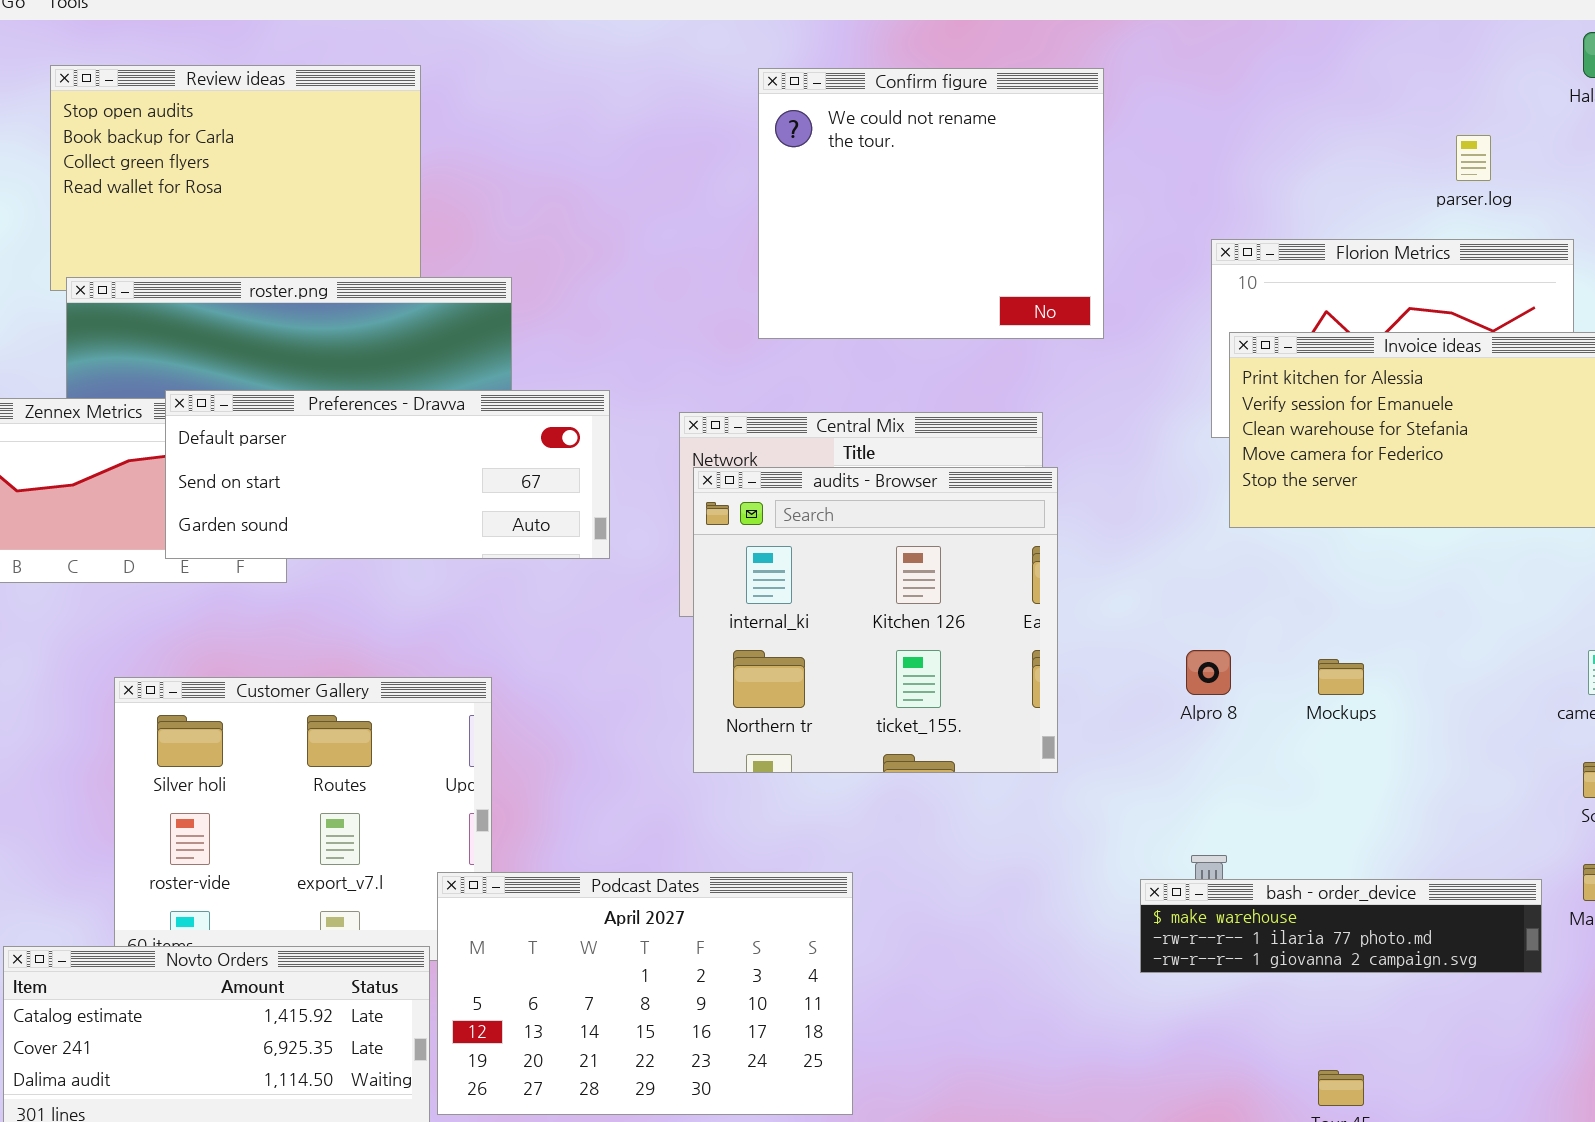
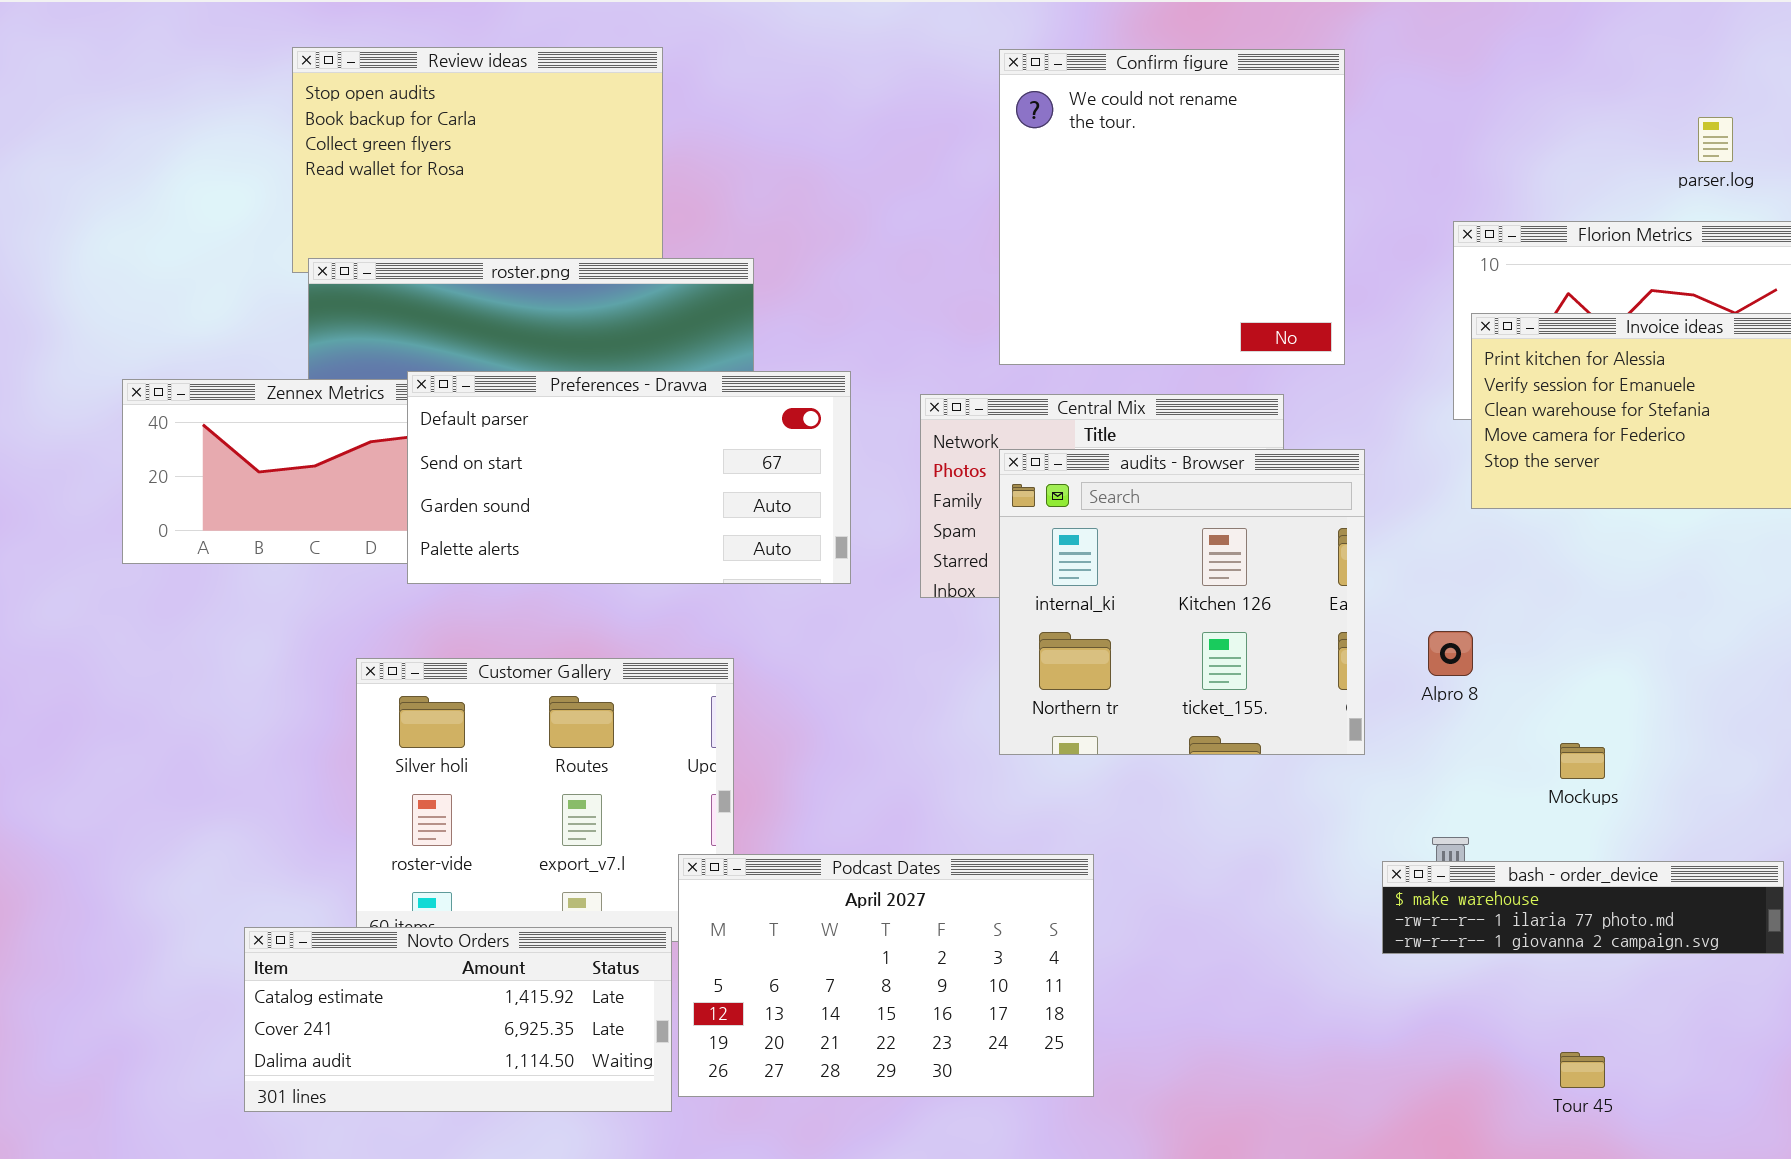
Confirm figure: [758,68,1104,339] -> [999,49,1345,365], resized
Preferences - Dravva: [165,390,610,559] -> [407,371,851,584], resized
audits - Browser: [693,467,1058,773] -> [999,449,1365,755], moved
Mockups: [1318,659,1364,695] -> [1560,743,1605,779], moved

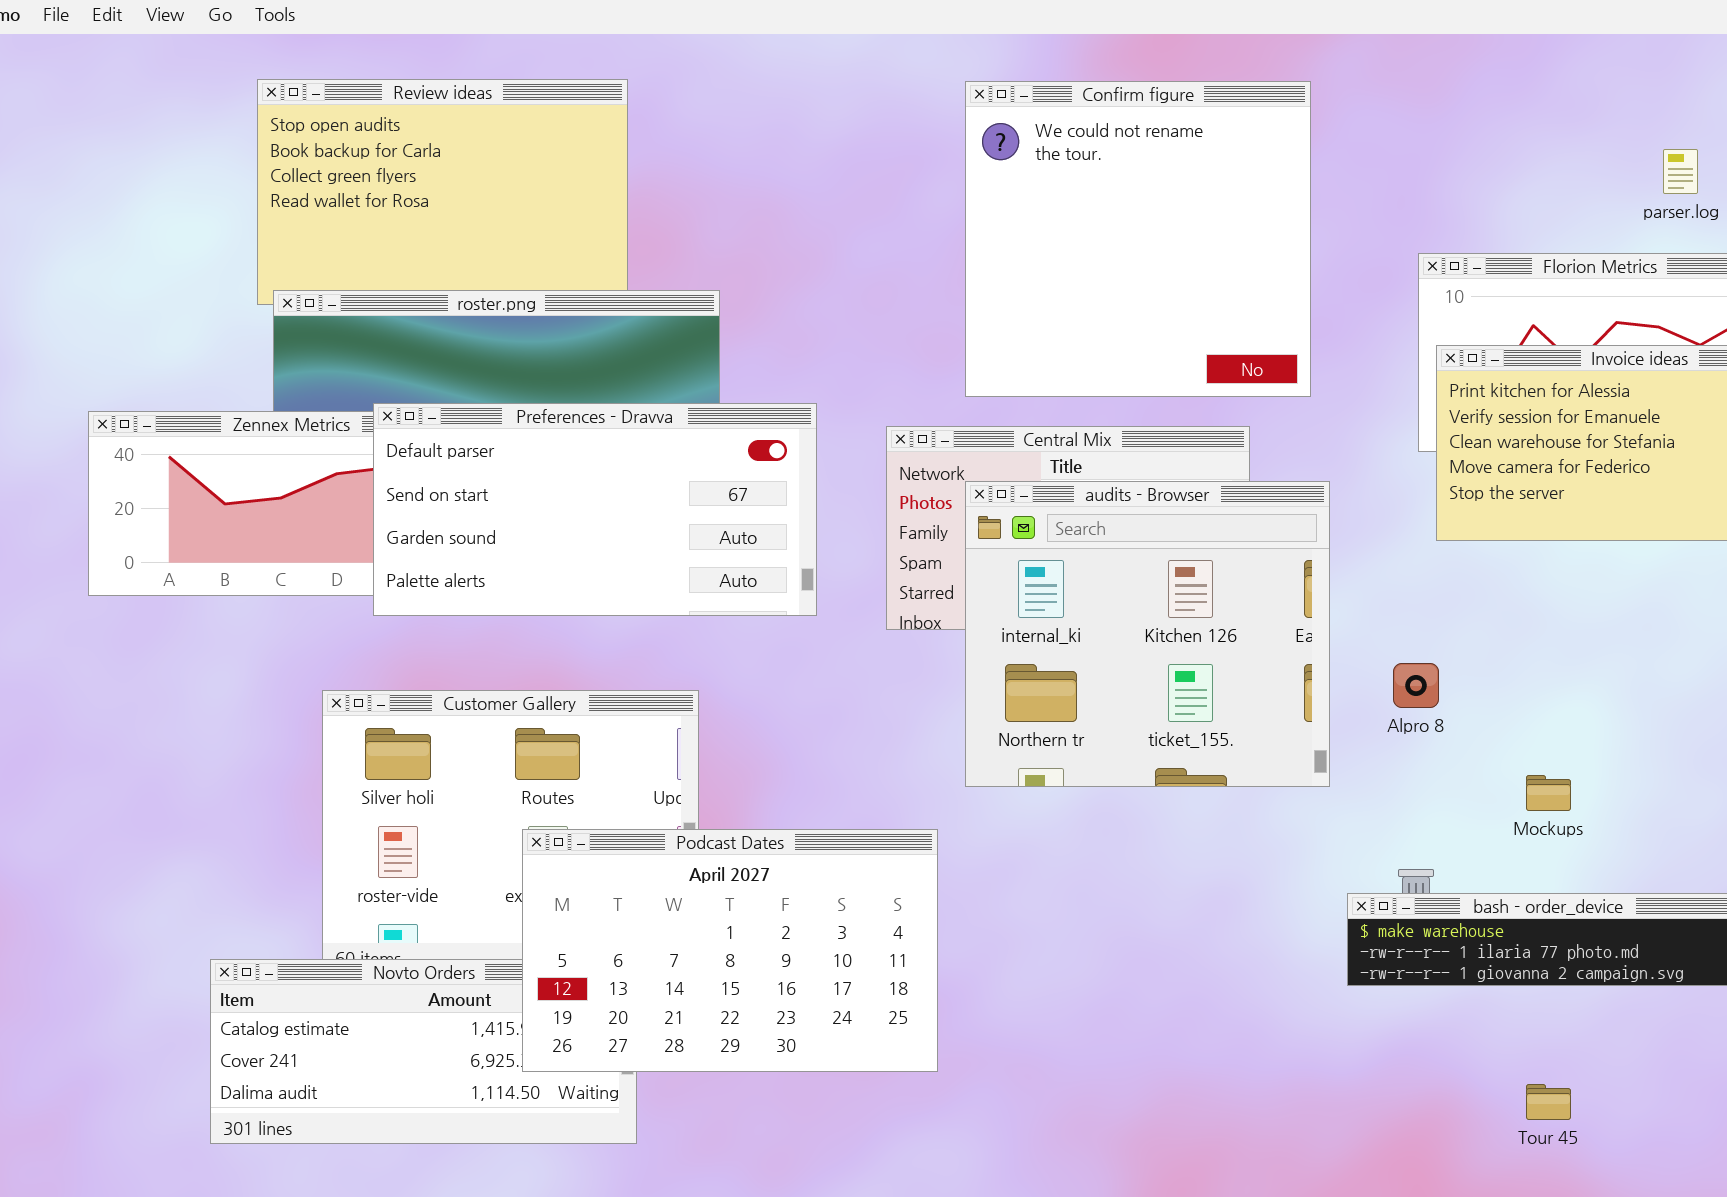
Podcast Dates: [678,854,1094,1097] -> [522,829,938,1072], moved

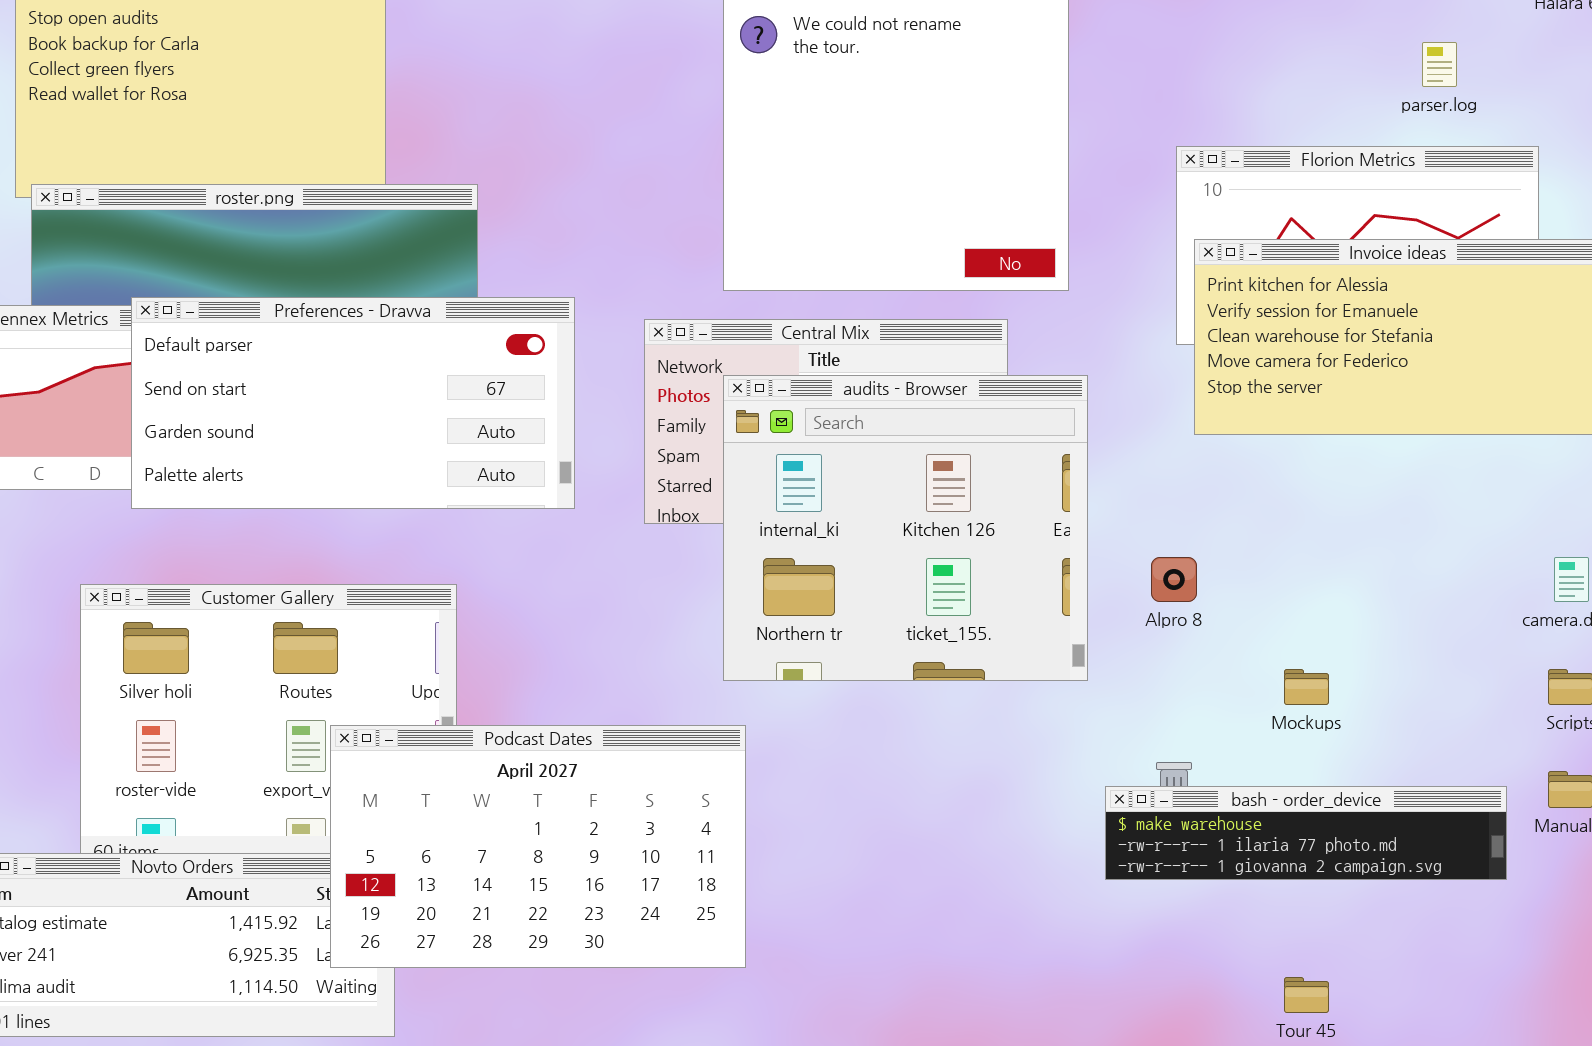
Podcast Dates: [522,829,938,1072] -> [330,725,746,968], moved

